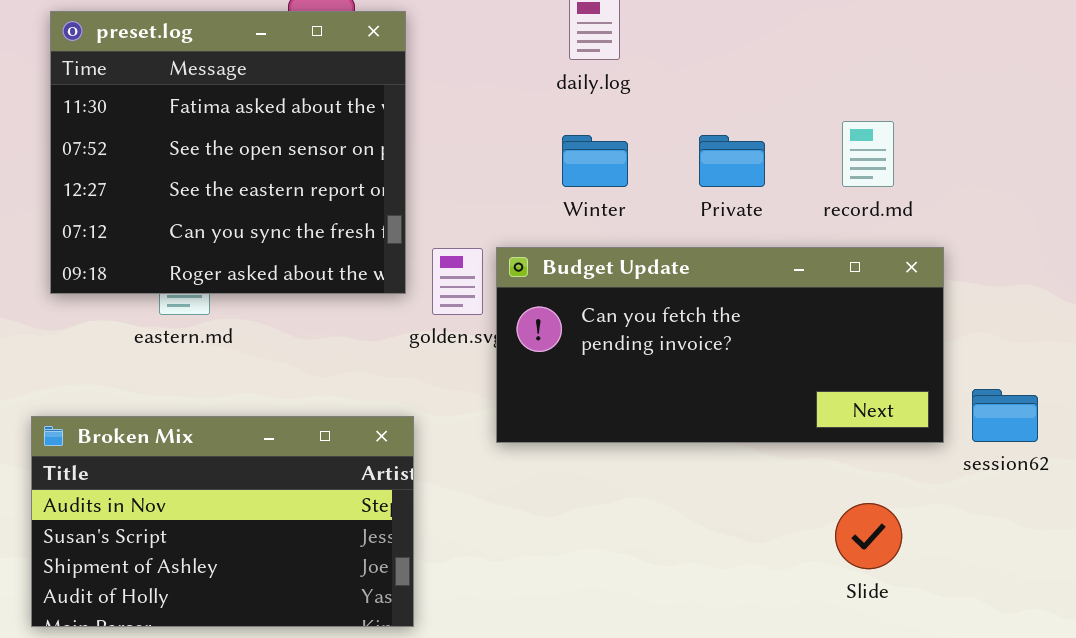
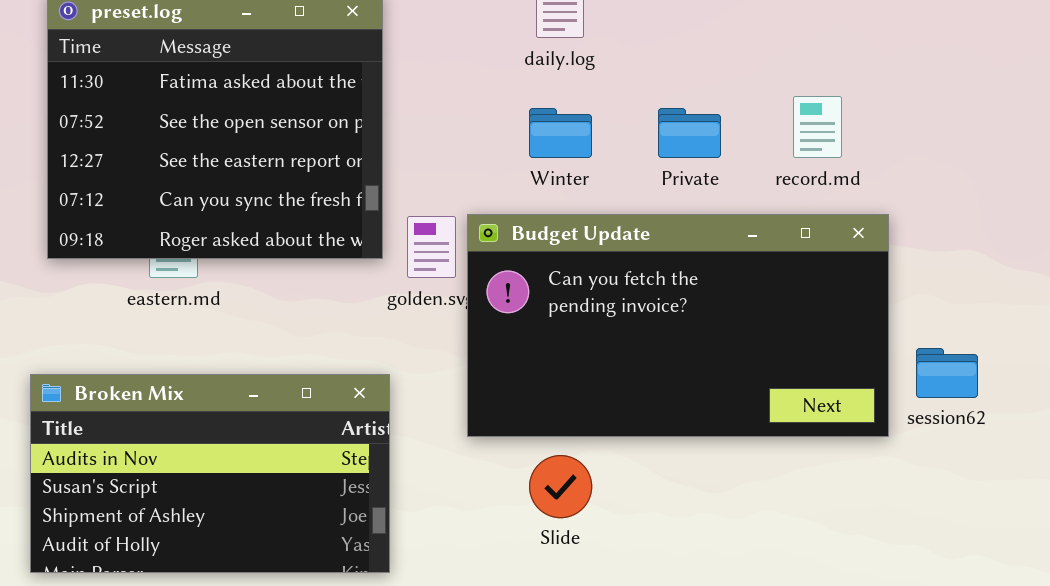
Budget Update: [496,247,944,443] -> [467,214,889,437], resized
Slide: [835,503,902,569] -> [529,455,592,518], moved

